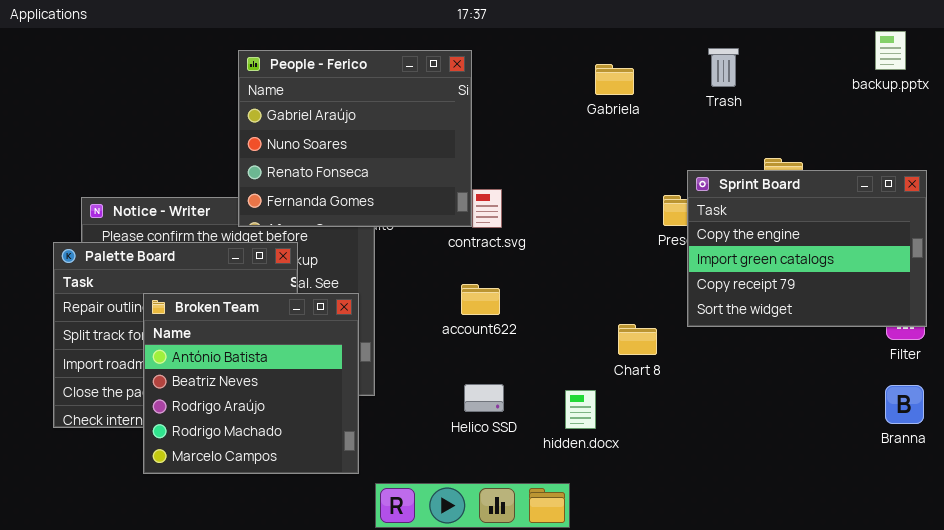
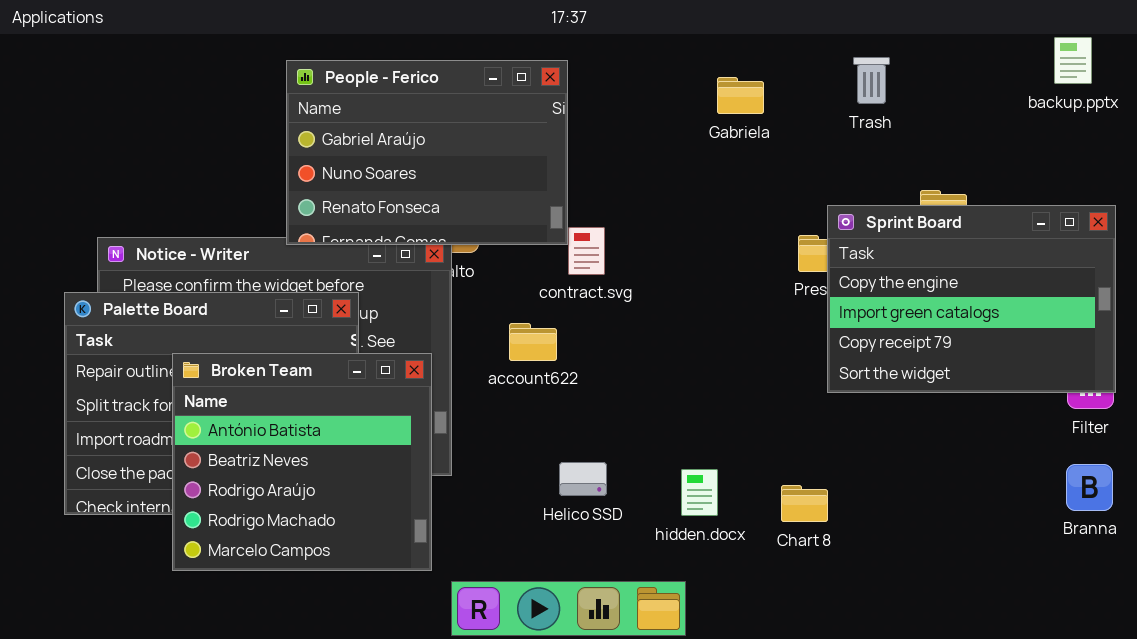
People - Ferico: [238,50,472,227] -> [286,60,568,245], resized
account622: [461,284,500,315] -> [509,323,557,361], moved
Chart 8: [618,324,657,355] -> [781,485,828,522], moved

